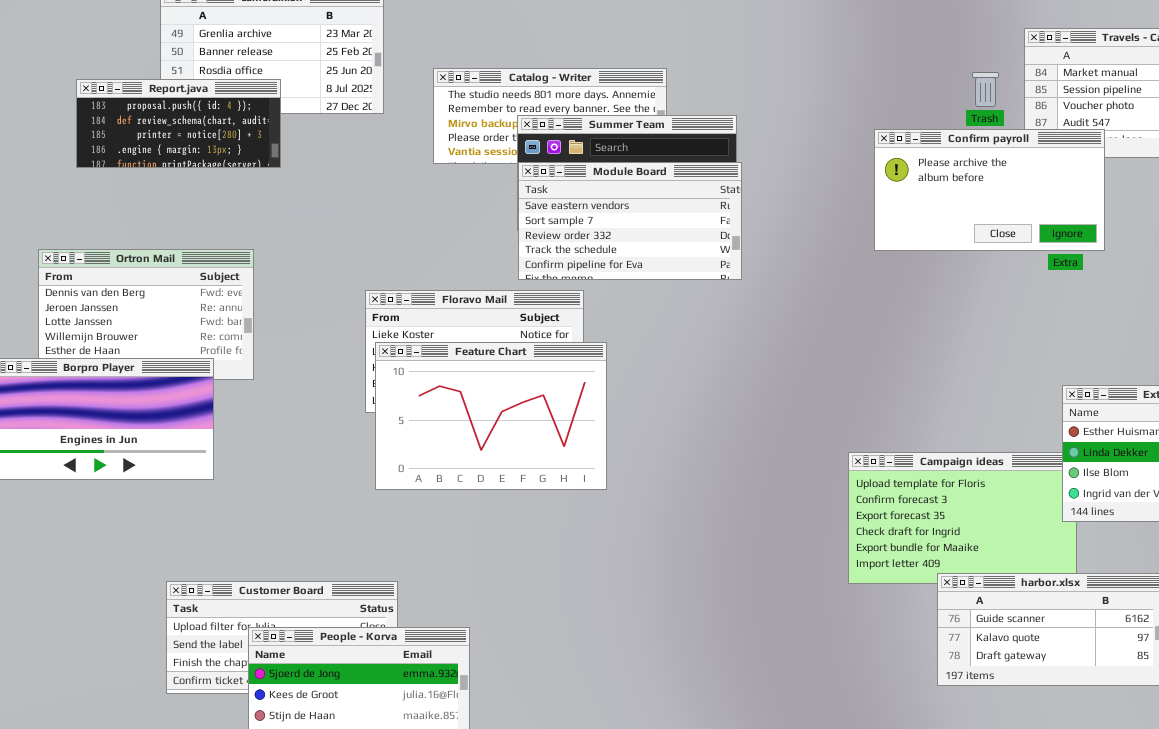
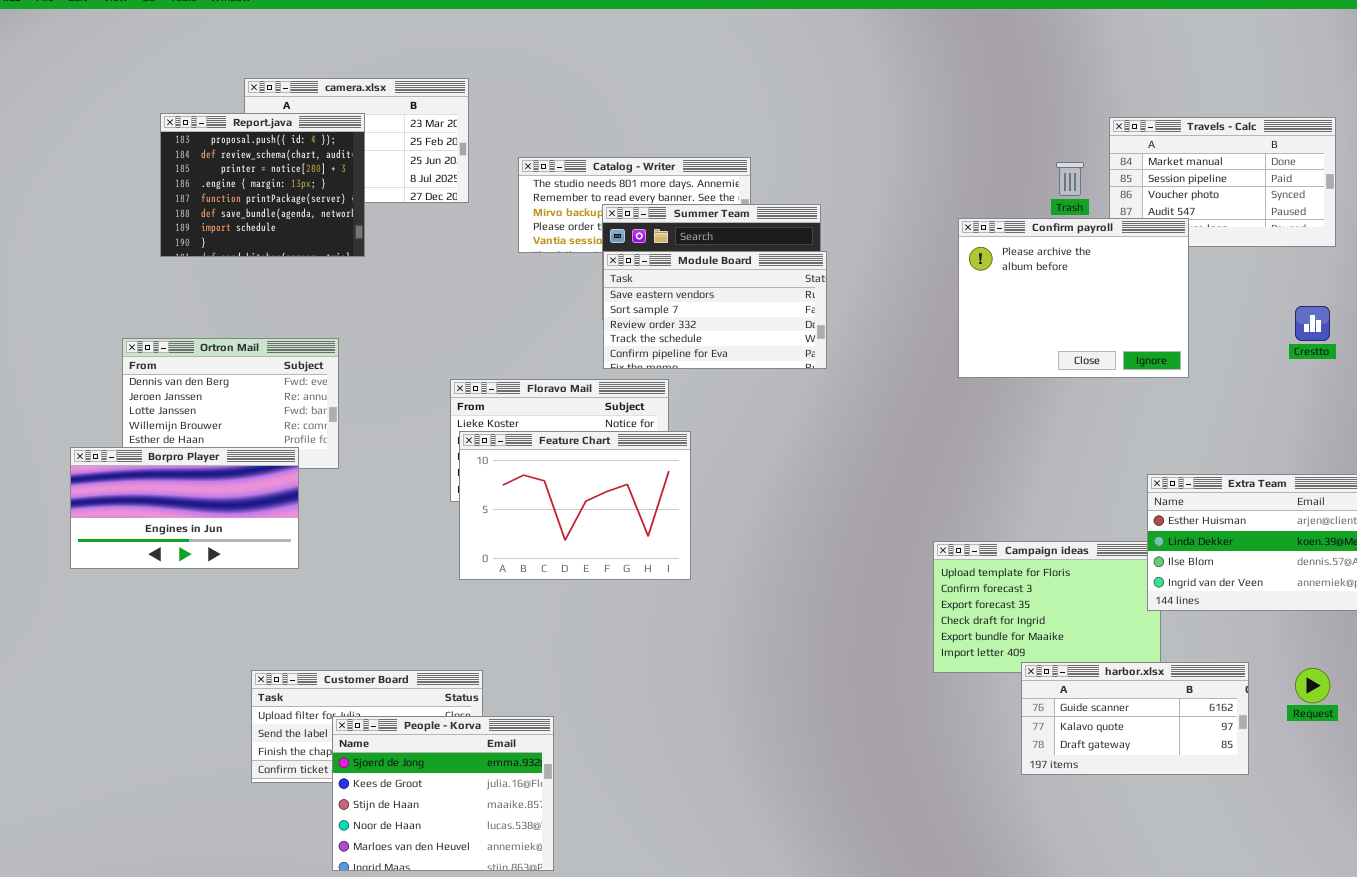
Report.java: [76,79,281,168] -> [160,113,365,257], resized
Confirm payroll: [874,129,1105,251] -> [958,218,1189,378], resized

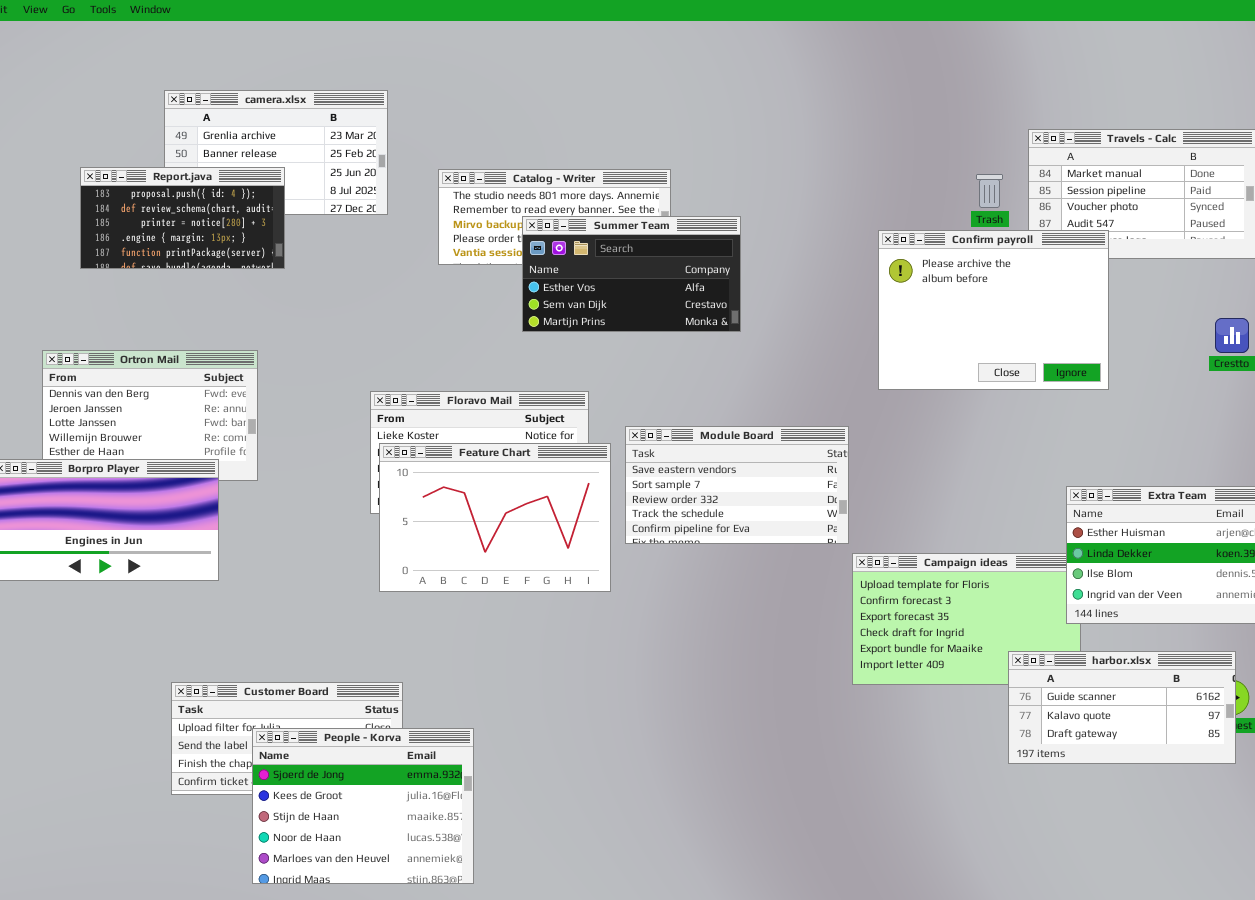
Report.java: [160,113,365,257] -> [80,167,285,269], resized
Module Board: [603,251,827,369] -> [625,426,849,544], moved
harbor.xlsx: [1021,662,1249,775] -> [1008,651,1236,764], moved

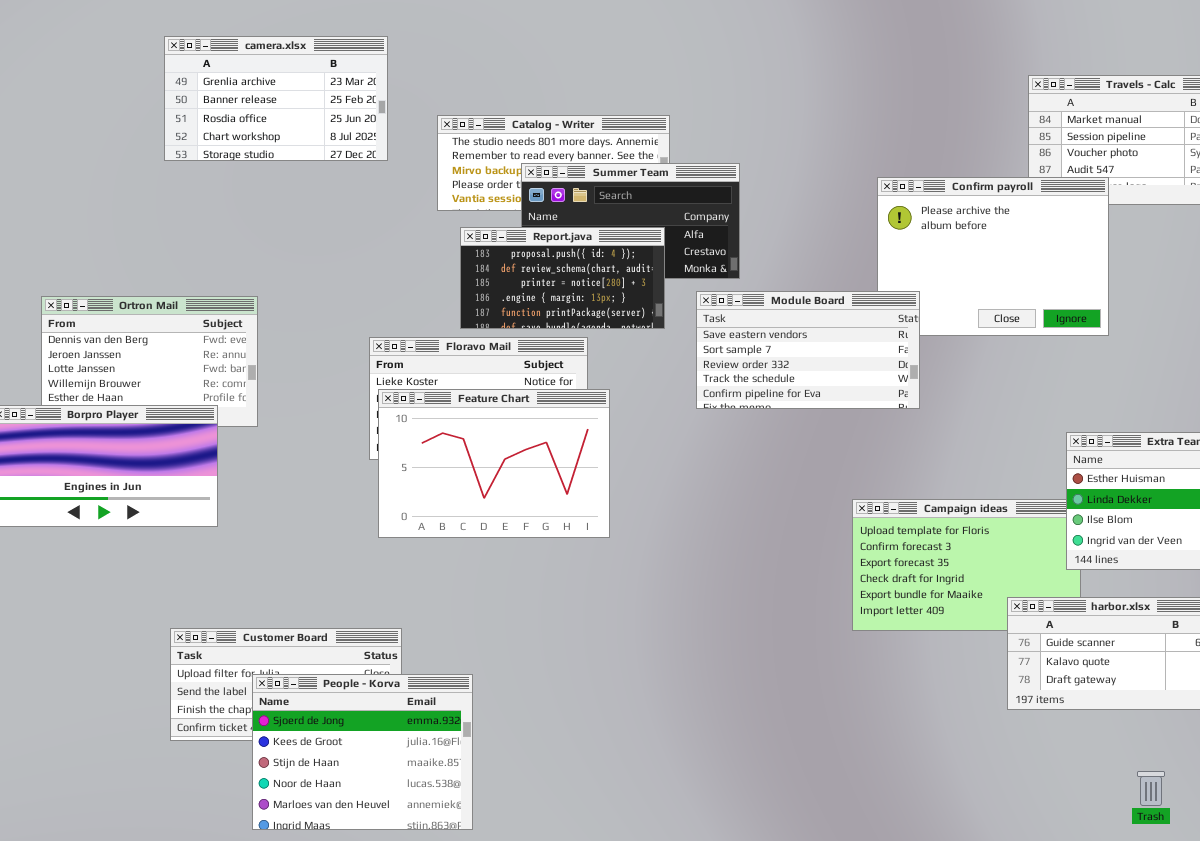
Report.java: [80,167,285,269] -> [460,227,665,329], moved
Trash: [976,174,1003,208] -> [1137,771,1165,806], moved
Module Board: [625,426,849,544] -> [696,291,920,409], moved

